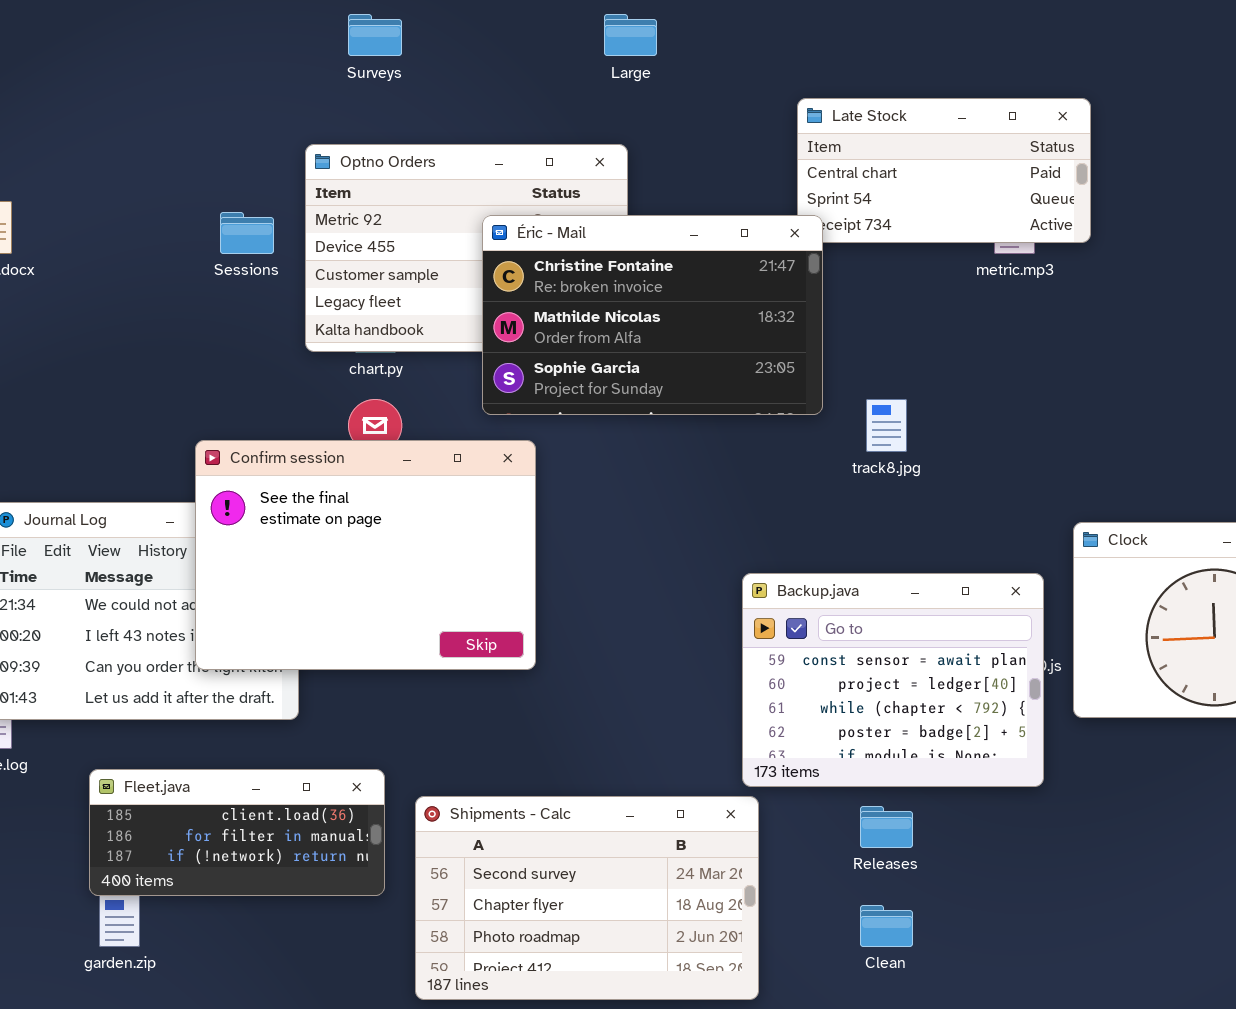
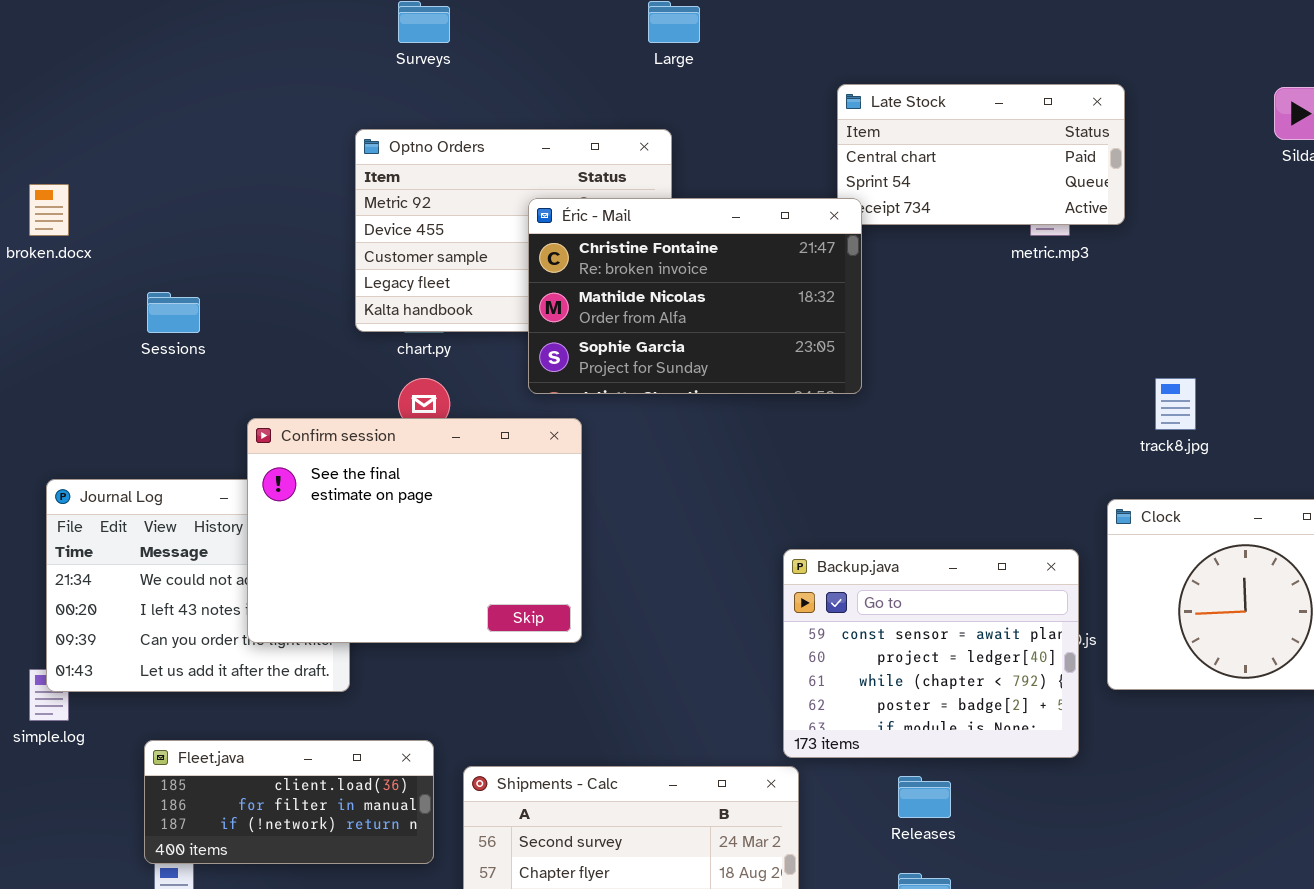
Sessions: [220,212,274,254] -> [147,292,200,333], moved
track8.jpg: [866,399,907,452] -> [1155,378,1196,430], moved

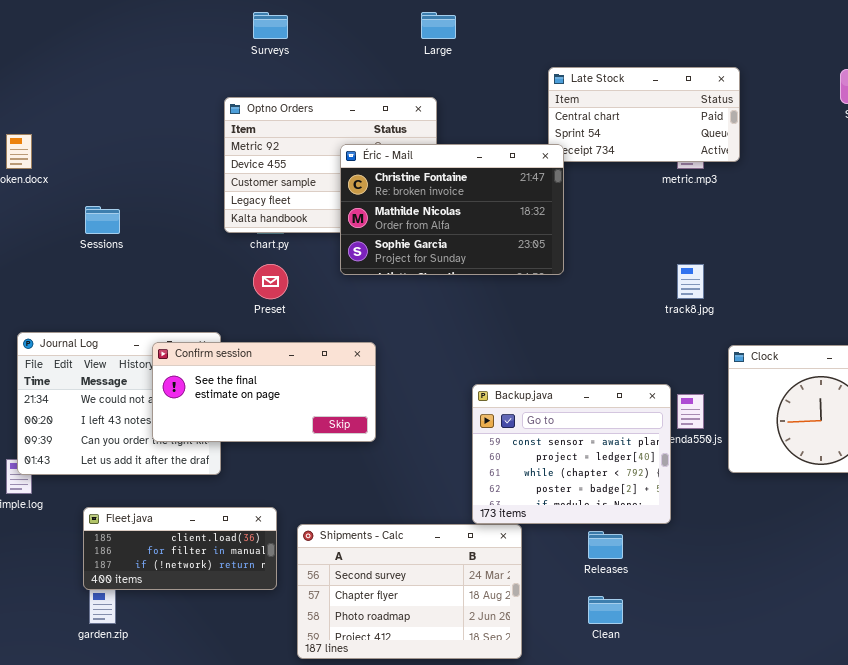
track8.jpg: [1155,378,1196,430] -> [677,264,704,299], moved
Confirm session: [247,418,582,643] -> [152,342,376,442], resized
Backup.java: [783,549,1079,758] -> [472,384,671,524], moved

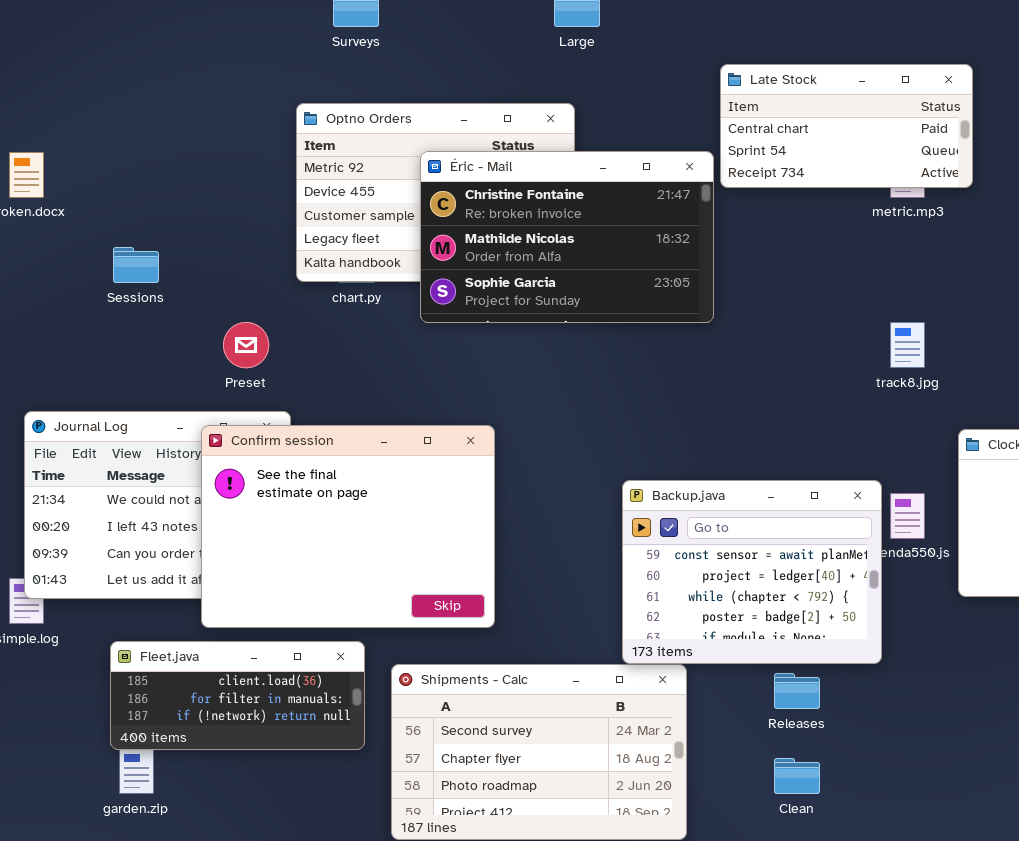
Éric - Mail: [340,144,564,275] -> [420,151,714,323], moved
Preset: [253,264,288,299] -> [223,322,269,368], moved
Confirm session: [152,342,376,442] -> [201,425,495,628], resized

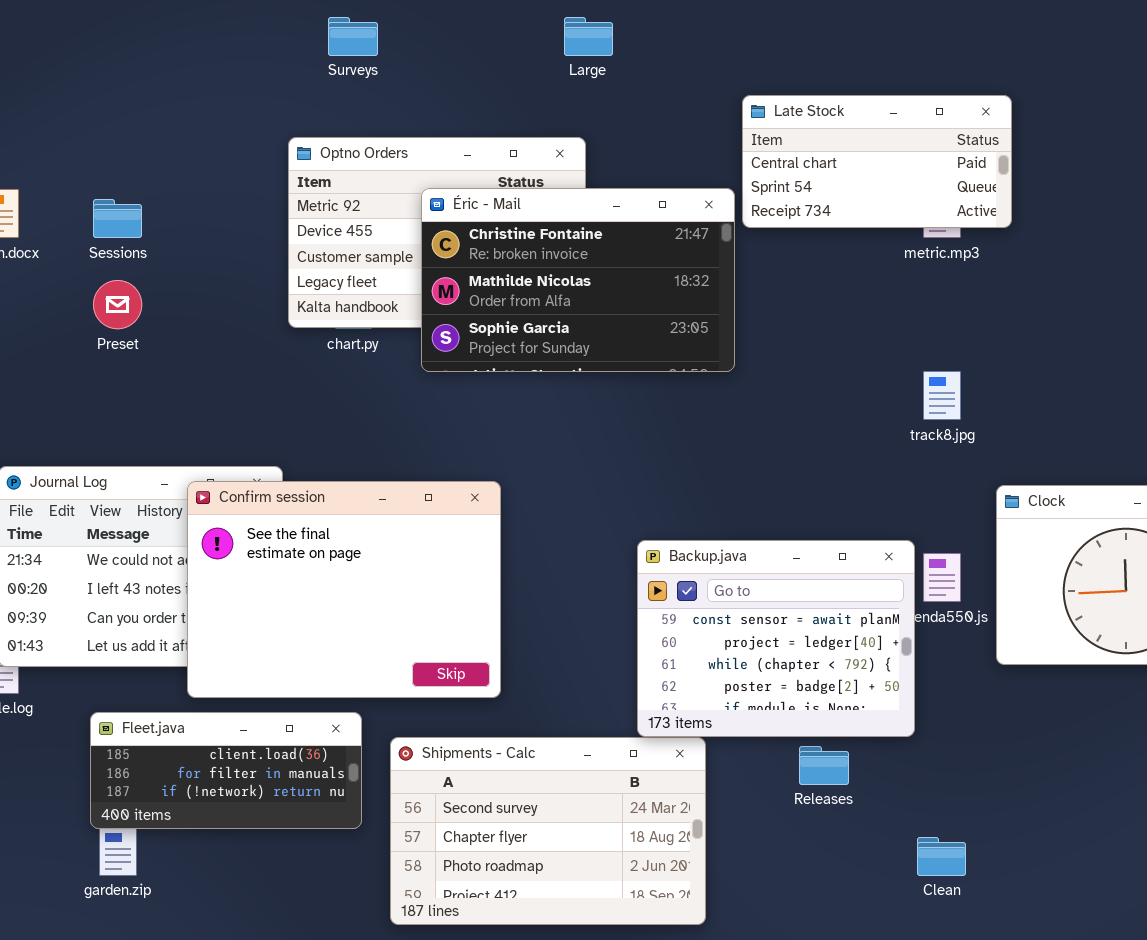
Sessions: [113,247,159,283] -> [93,199,142,238], moved
Preset: [223,322,269,368] -> [93,280,142,329], moved
Clean: [774,758,820,794] -> [917,837,966,876], moved

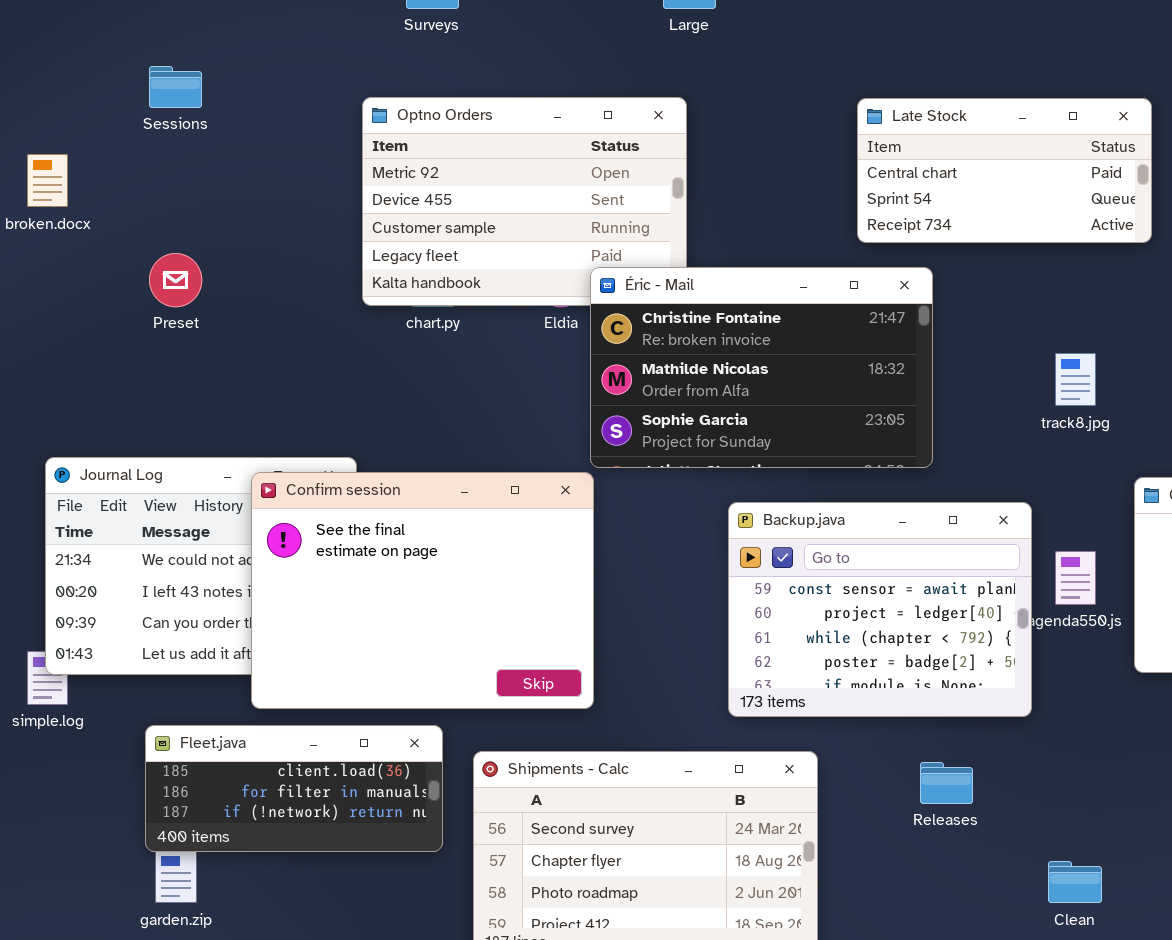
Late Stock: [742,95,1012,228] -> [857,98,1152,243], moved
Éric - Mail: [421,188,735,372] -> [590,267,933,468], moved
Sessions: [93,199,142,238] -> [149,66,202,108], moved
Backup.java: [637,540,915,737] -> [728,502,1032,717], moved

